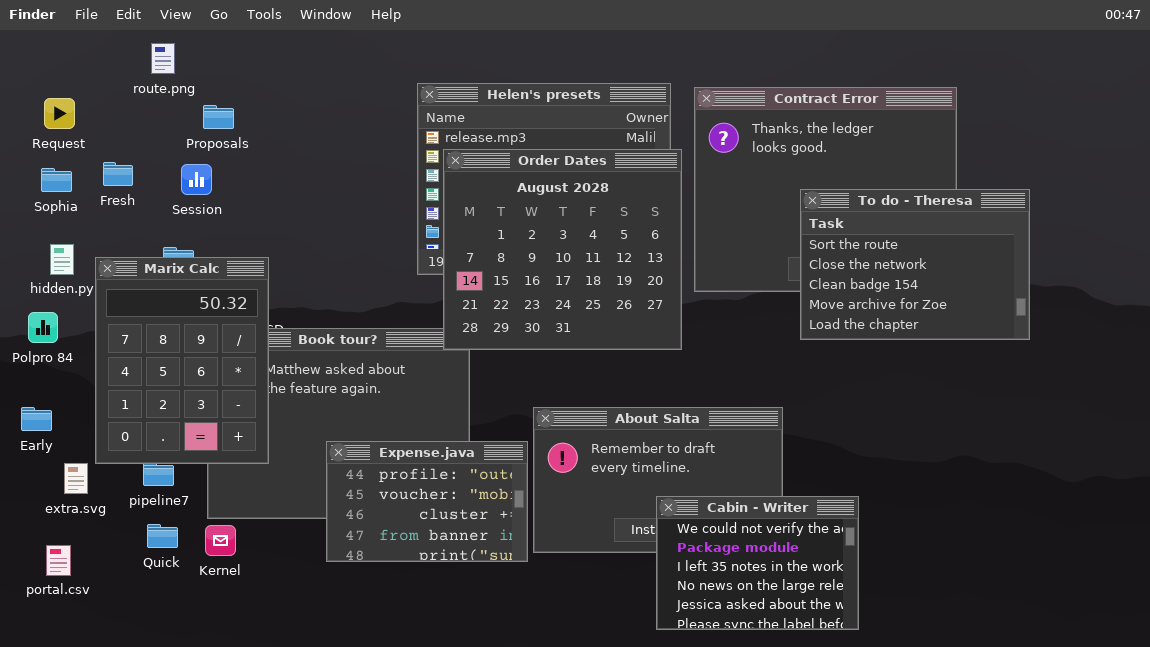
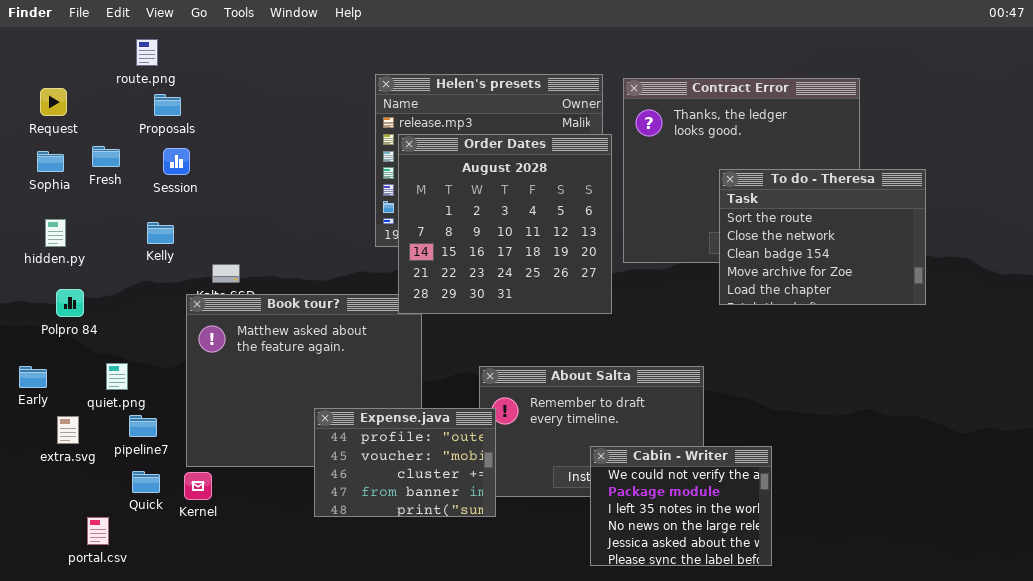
Proposals: [203,105,234,129] -> [154,94,181,116], moved
Marix Calc: [95,257,269,464] -> none, closed
Polpro 84: [28,312,58,343] -> [56,289,84,317], moved
Expense.java: [326,441,528,562] -> [314,408,496,517], moved
portal.csv: [46,545,71,576] -> [87,517,109,545], moved

